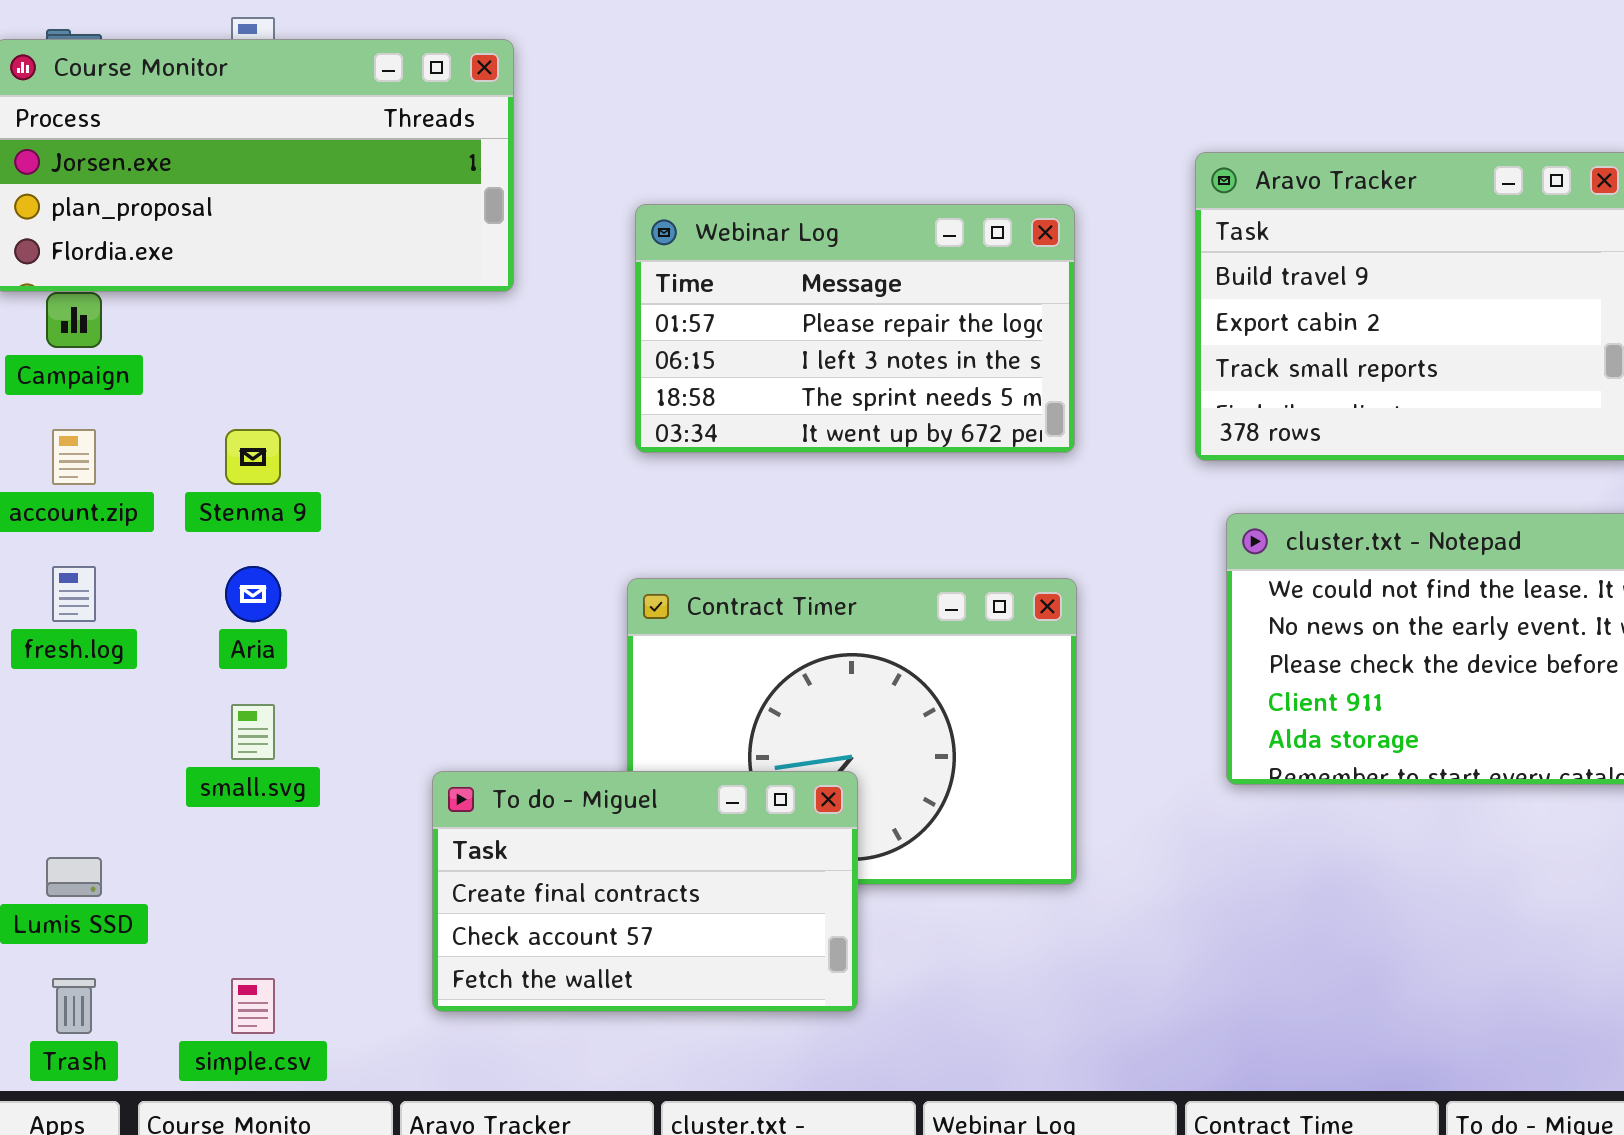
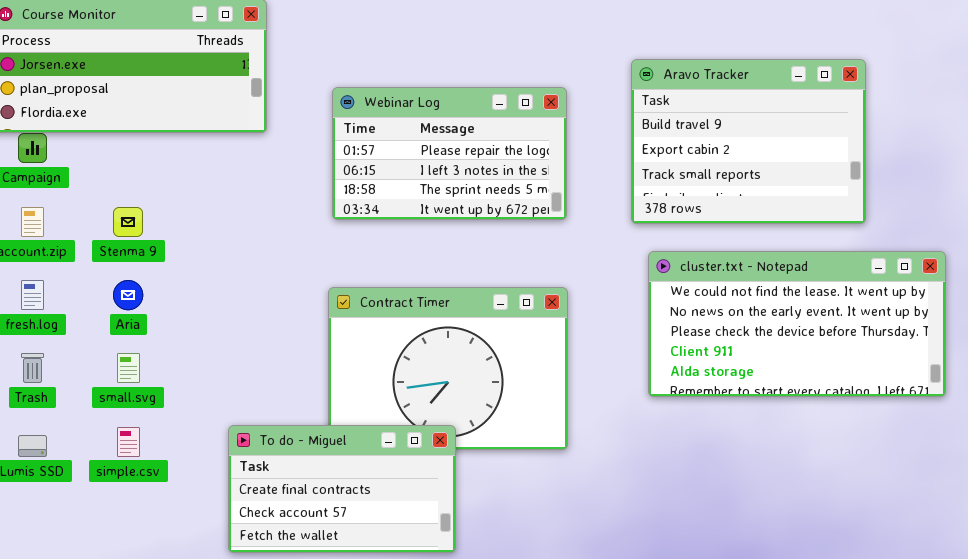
To do - Miguel: [432,771,858,1012] -> [228,425,456,553], moved
Trash: [52,978,96,1034] -> [21,353,44,383], moved
simple.csv: [231,978,275,1034] -> [117,427,140,457], moved

